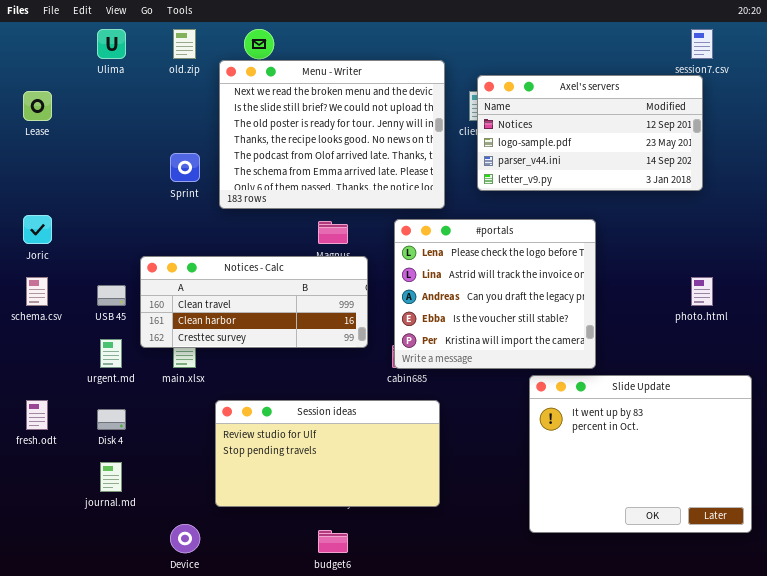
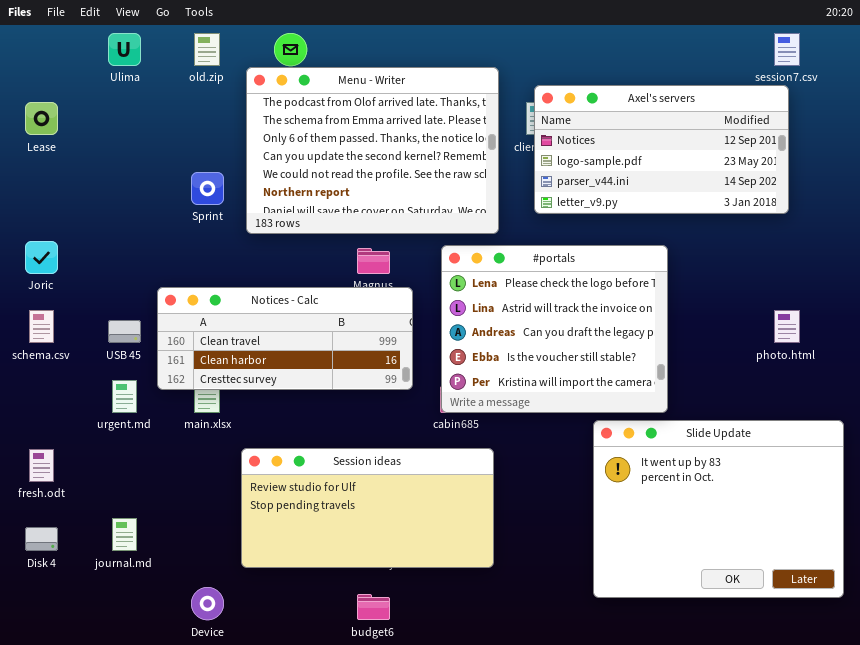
Menu - Writer: [219,60,445,209] -> [246,67,499,234], scrolled down 4 rows
Disk 4: [97,409,126,430] -> [25,527,58,551], moved

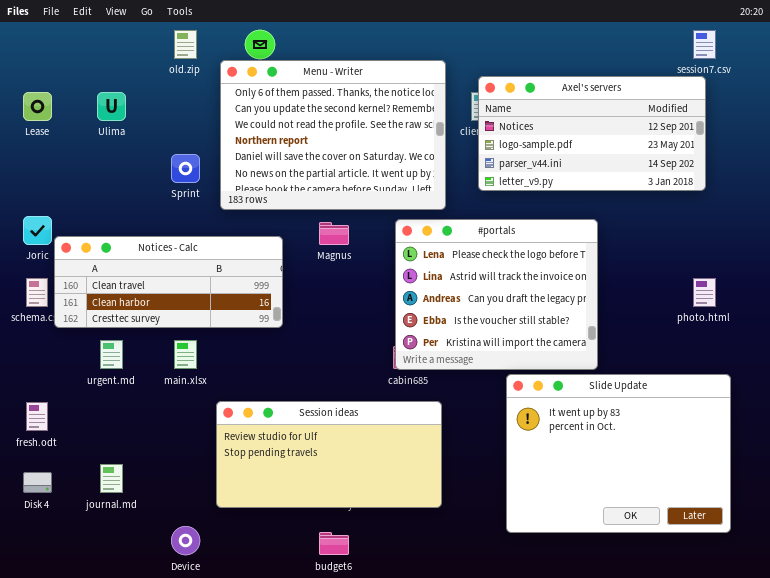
Ulima: [108,33,141,66] -> [97,92,126,121], moved
Menu - Writer: [246,67,499,234] -> [220,60,446,210], scrolled down 2 rows
Notices - Calc: [157,287,413,390] -> [54,236,283,328], moved
Slide Update: [593,420,844,598] -> [506,374,731,533], moved

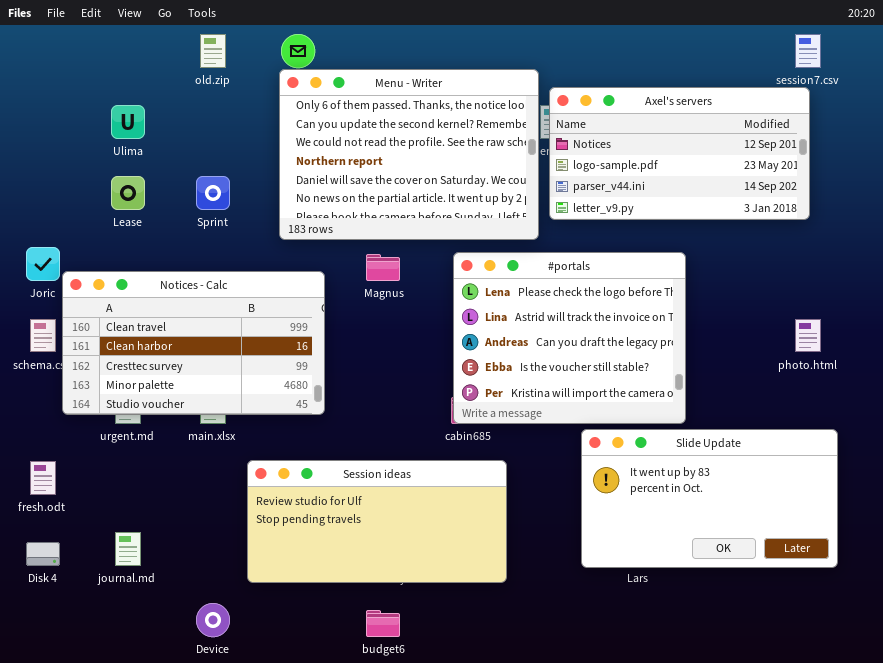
Menu - Writer: [220,60,446,210] -> [279,69,539,240], moved
Lease: [23,92,52,121] -> [111,176,145,210], moved
Notices - Calc: [54,236,283,328] -> [62,271,325,415], resized
Slide Update: [506,374,731,533] -> [581,429,838,568], resized

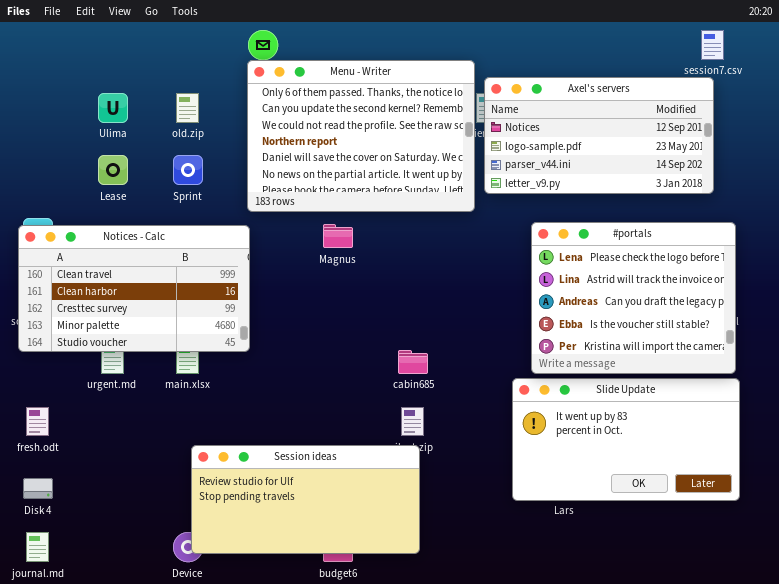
old.zip: [200,34,226,68] -> [176,93,199,123], moved
#portals: [453,252,686,424] -> [531,222,736,374], moved
Notices - Calc: [62,271,325,415] -> [18,225,250,352], moved
Session ideas: [247,460,507,583] -> [191,445,420,554], moved
journal.md: [115,532,141,566] -> [26,532,49,562], moved

